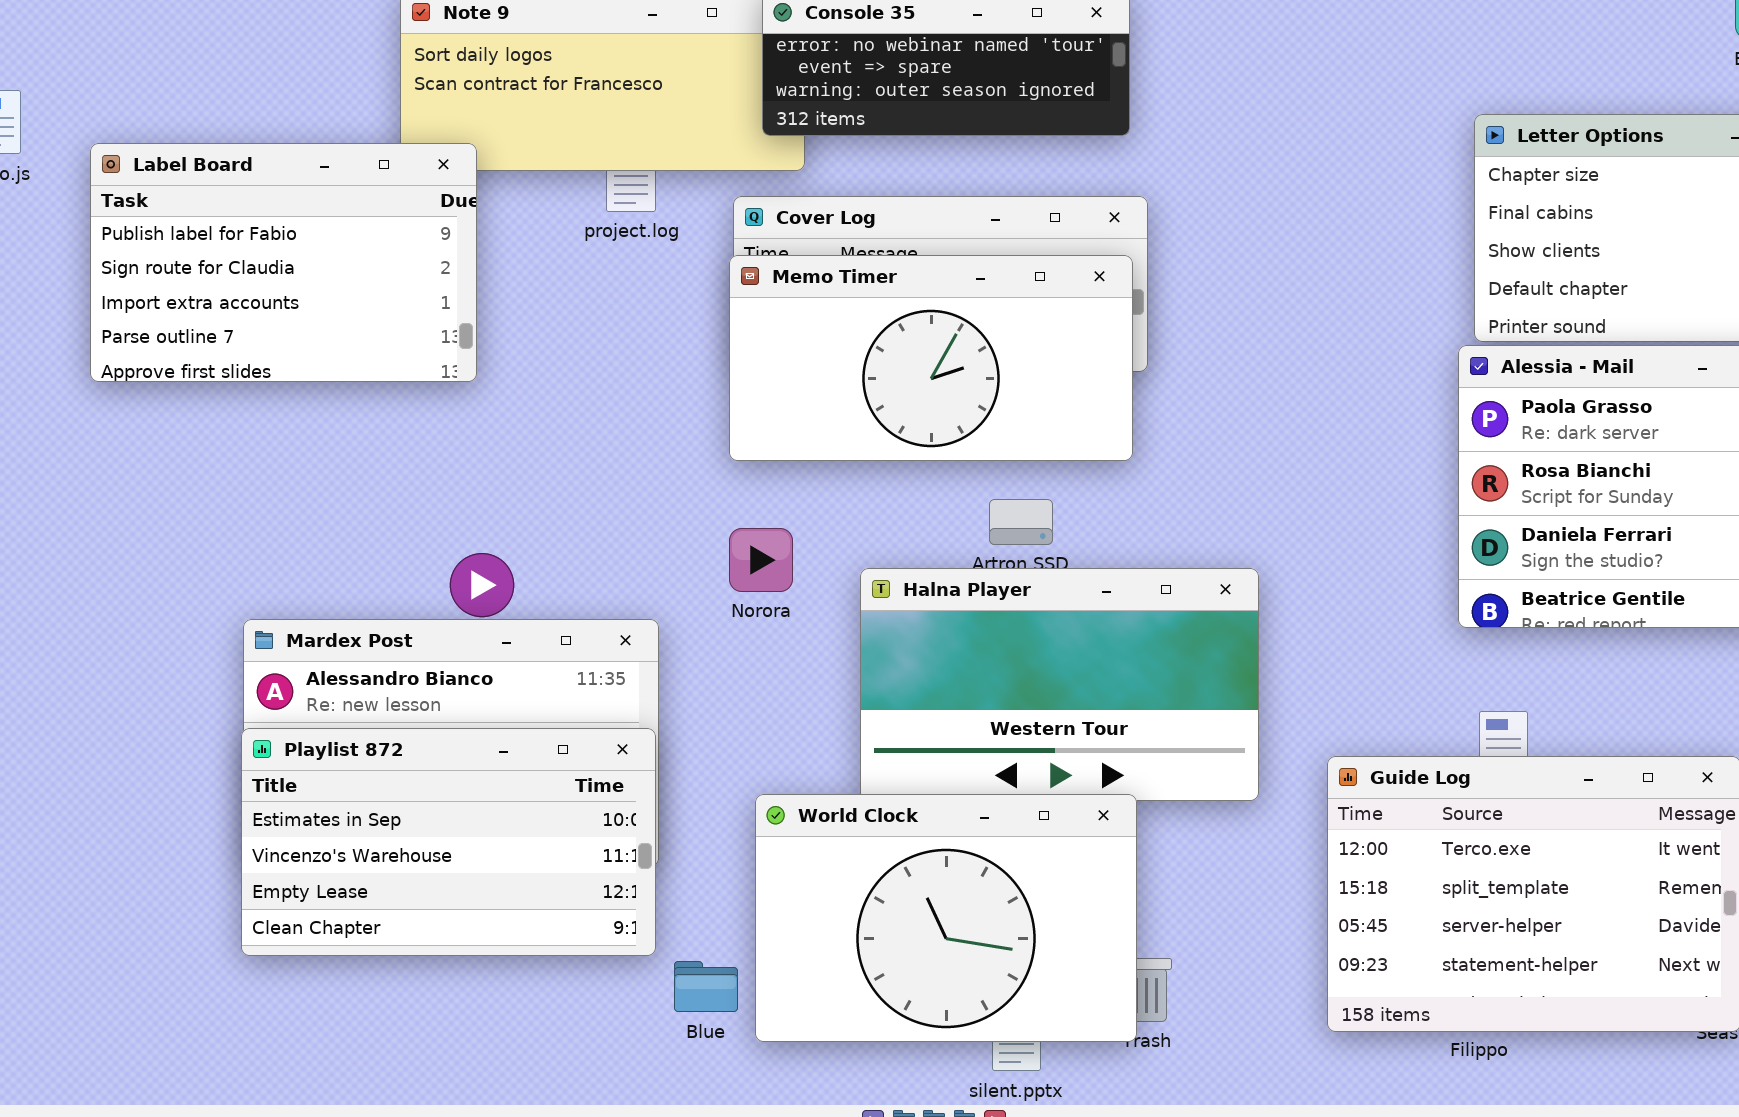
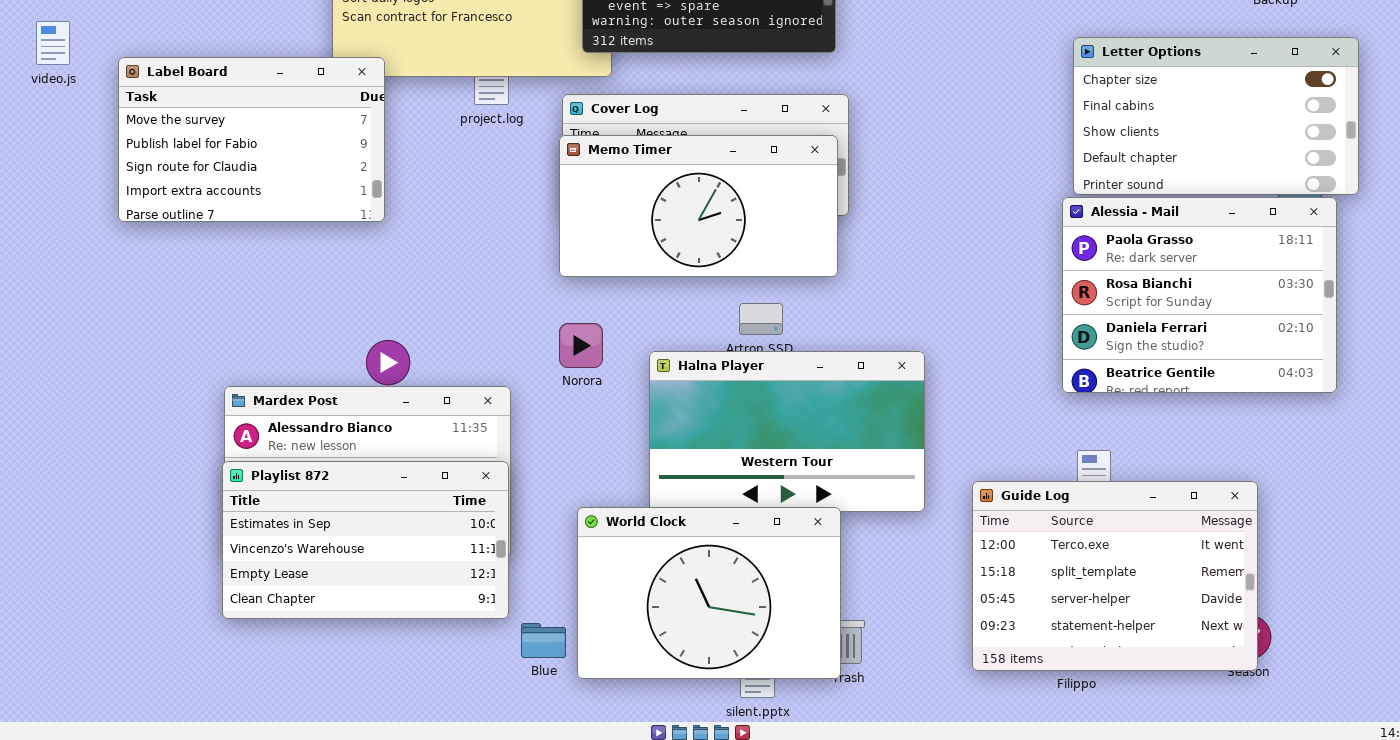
Label Board: [90,143,477,382] -> [118,57,385,222], scrolled up 1 row

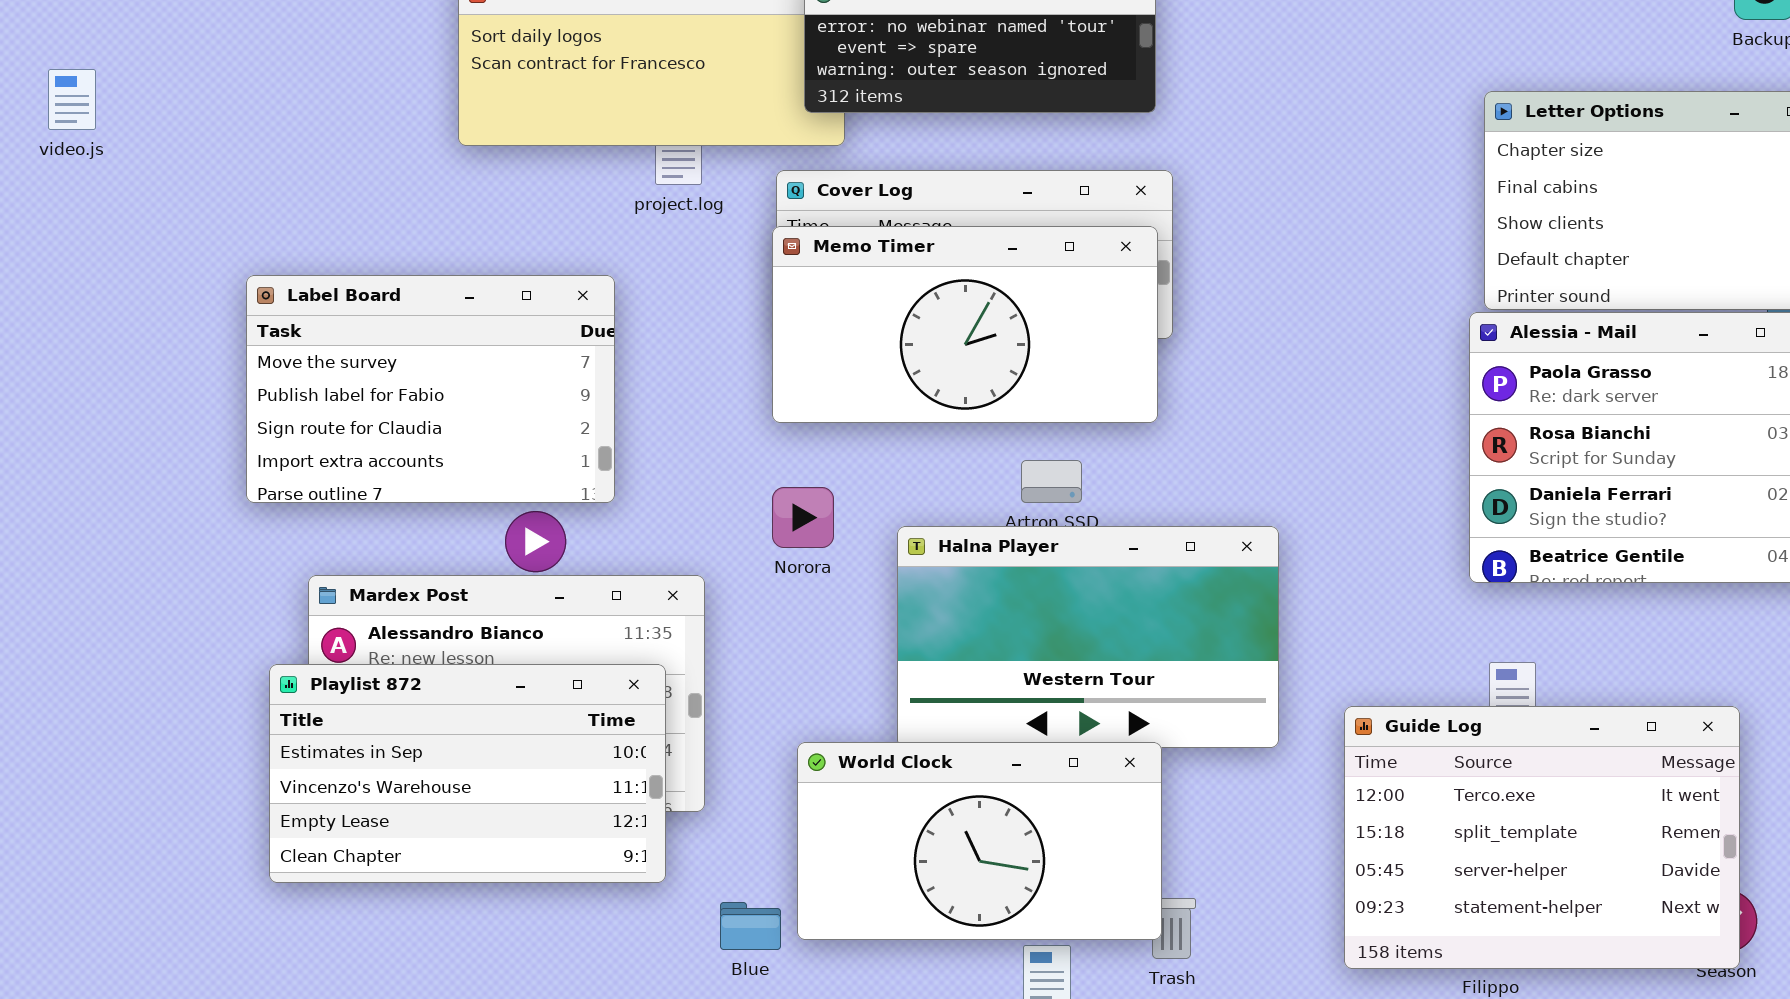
Label Board: [118,57,385,222] -> [246,275,615,503], moved
Playlist 872: [222,461,509,619] -> [269,664,666,883], moved
World Clock: [577,507,841,679] -> [797,742,1162,940], resized

